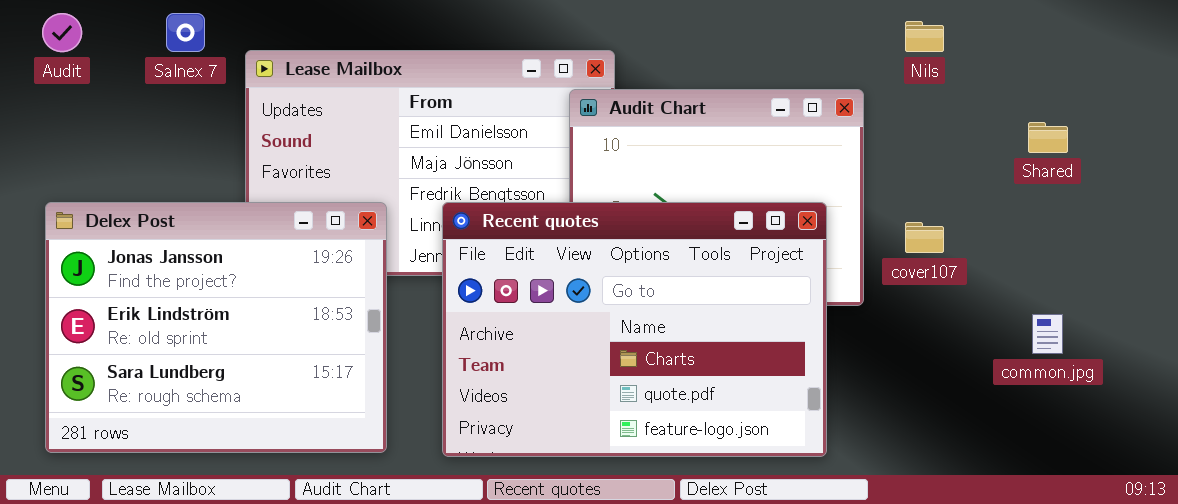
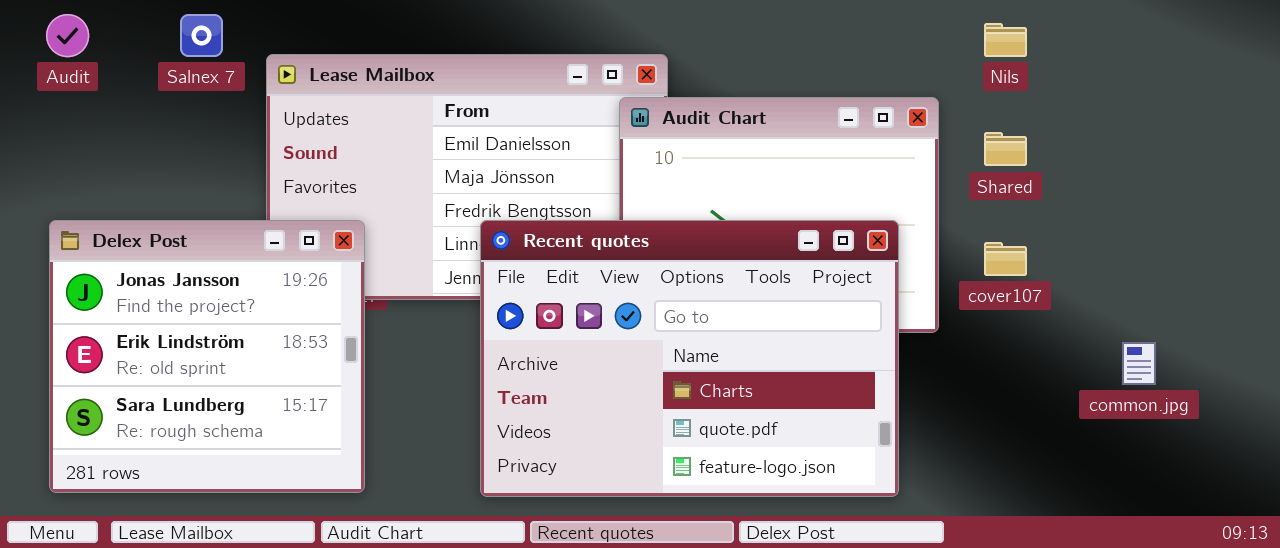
Shared: [1028,122,1068,153] -> [984,132,1027,166], moved
Delex Post: [45,202,387,453] -> [49,220,365,493], resized

